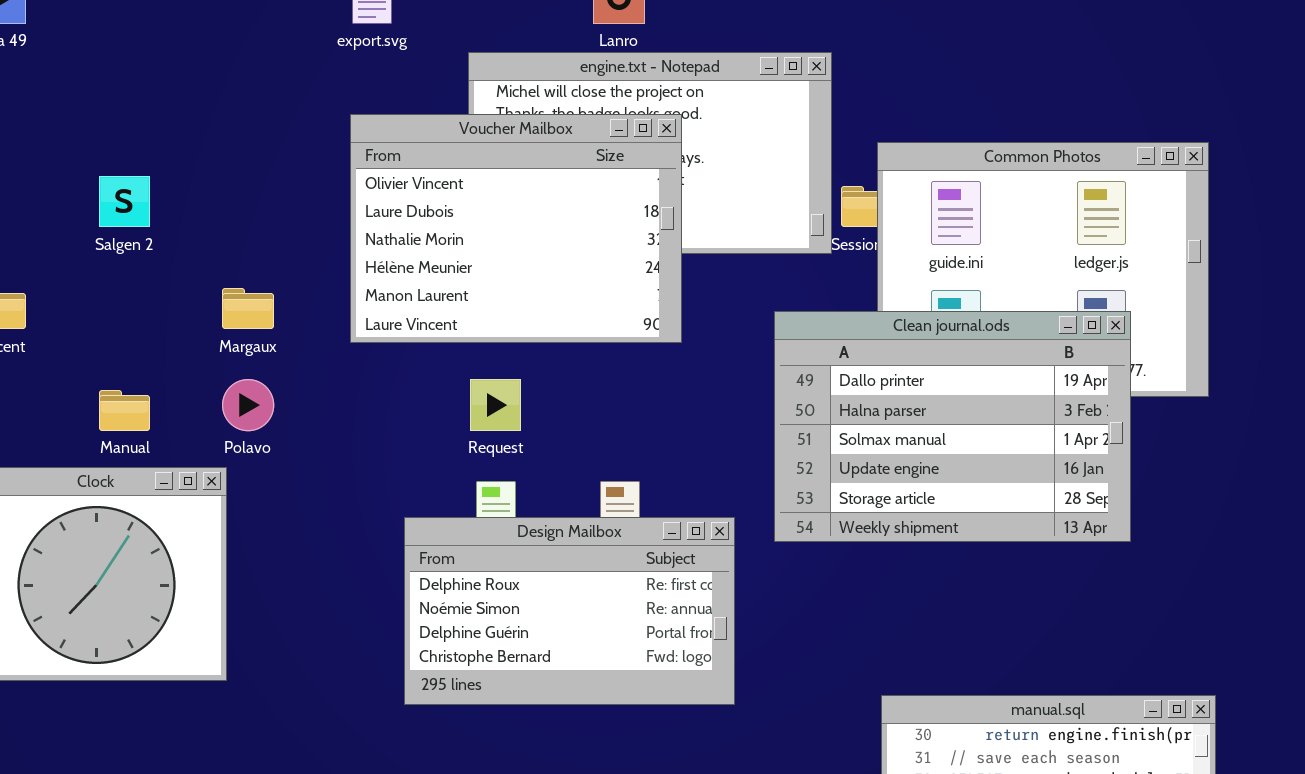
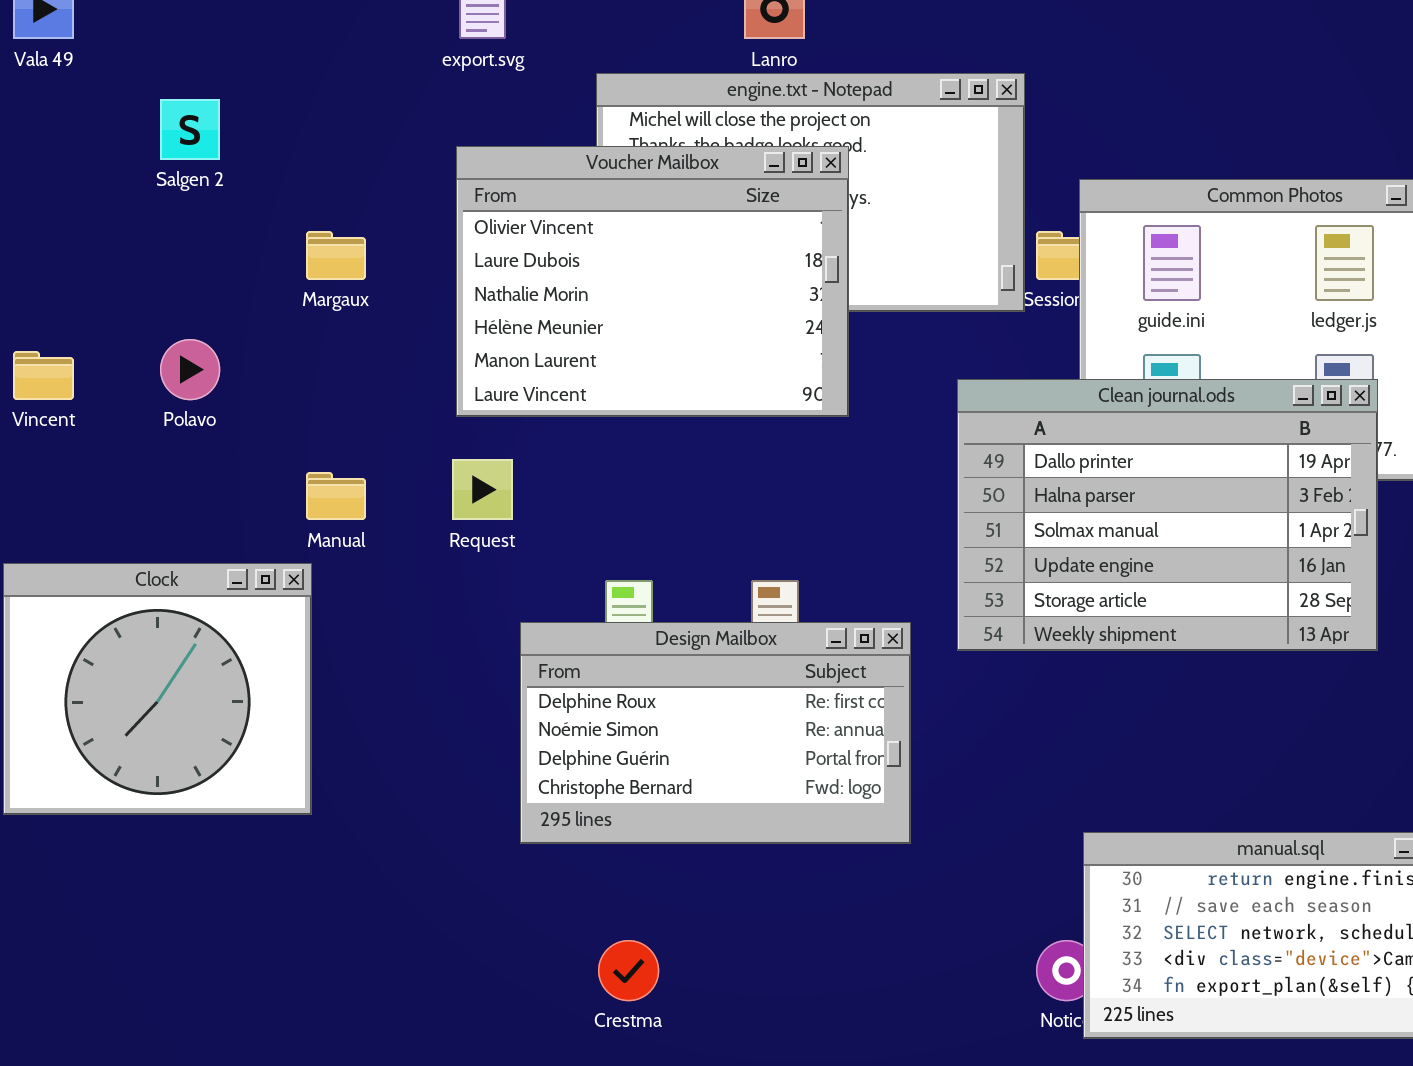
Salgen 2: [99,176,150,227] -> [160,99,220,160], moved
Margaux: [222,288,274,329] -> [306,231,366,280], moved
Polavo: [222,379,274,431] -> [160,339,220,400], moved
Request: [470,379,521,431] -> [452,459,513,520], moved
Manual: [99,390,150,431] -> [306,472,366,520], moved

